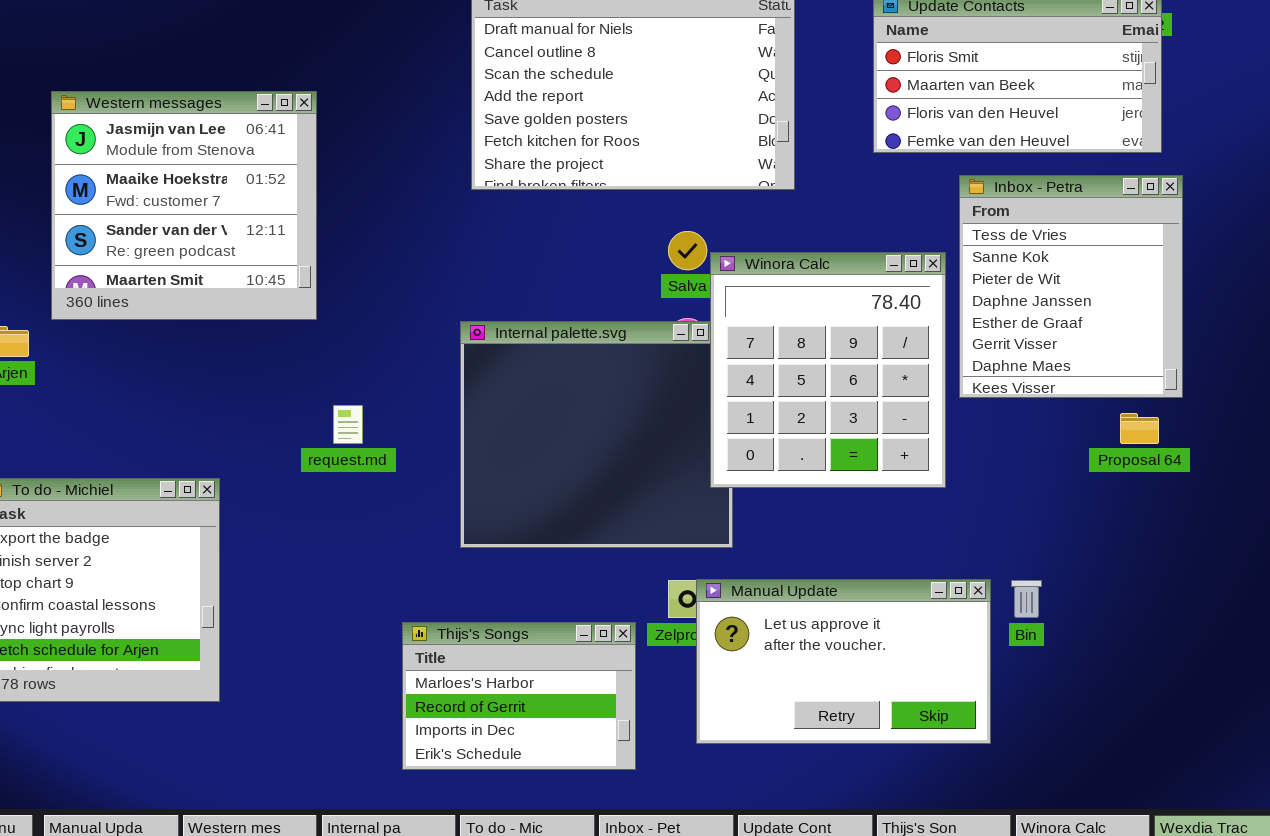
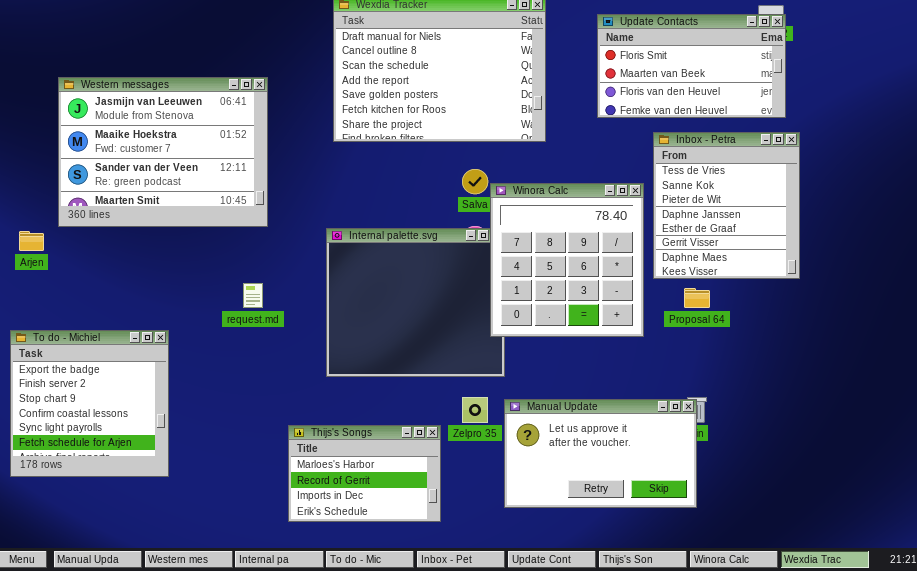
Western messages: [51,91,317,320] -> [58,77,268,227], resized
Proposal 64: [1120,413,1159,444] -> [684,288,710,308], moved
Manual Update: [696,579,991,744] -> [504,399,697,508], moved

